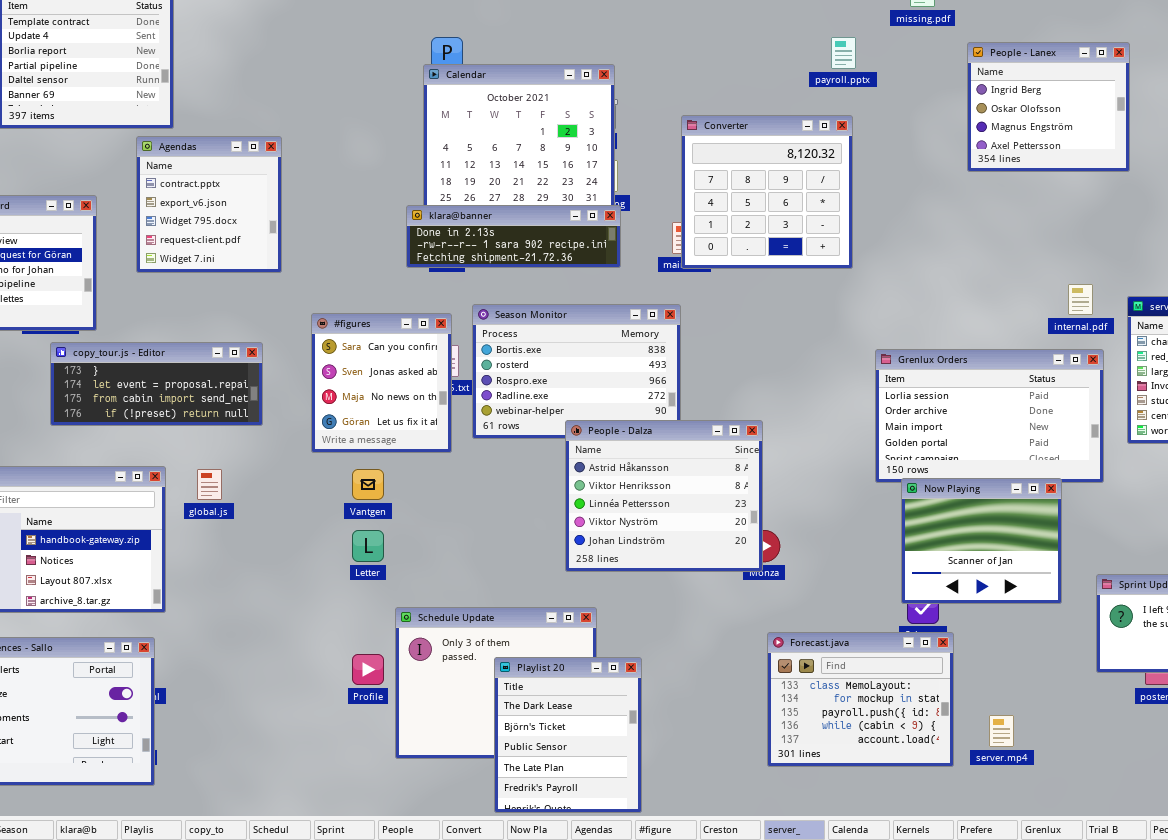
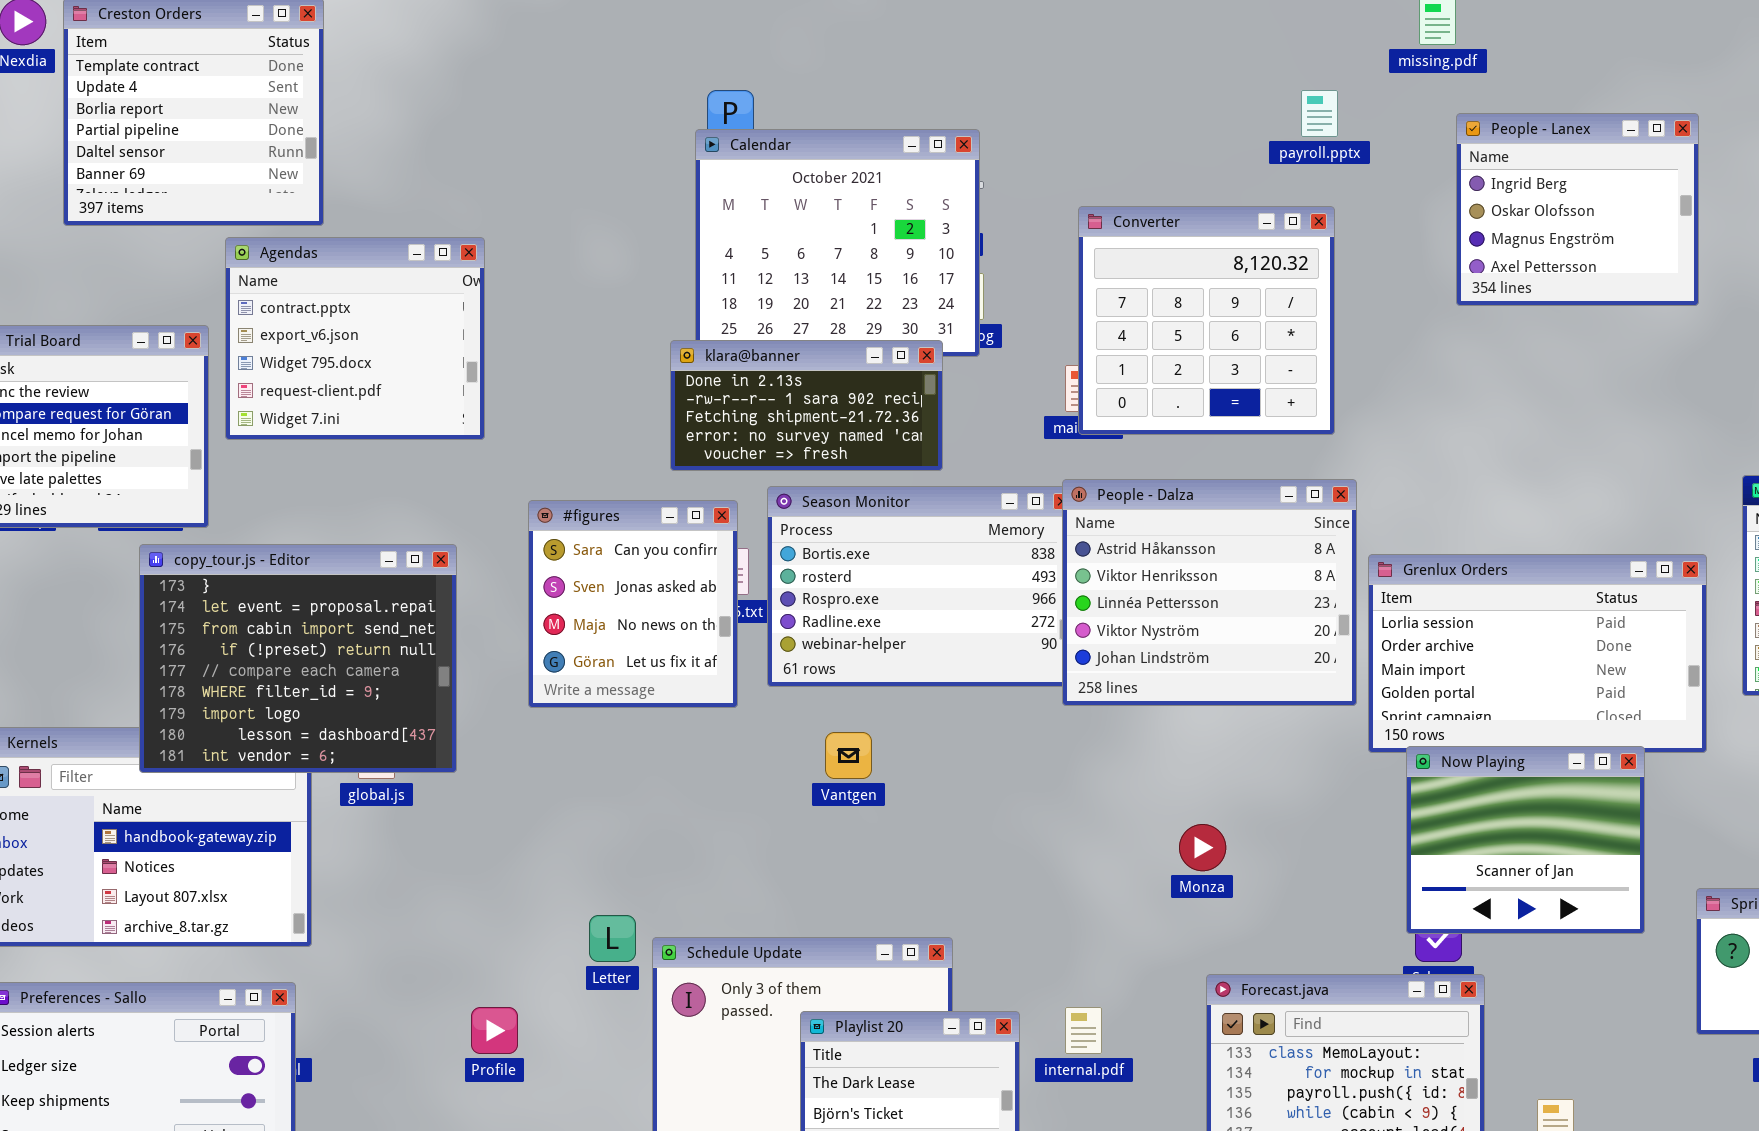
People - Lanex: [967,42,1130,172] -> [1456,113,1699,306], moved
Agendas: [136,136,282,273] -> [225,237,485,440], resized
klara@banner: [406,205,621,268] -> [670,340,943,471], resized
internal.pdf: [1068,284,1093,315] -> [1065,1007,1102,1054], moved
copy_tour.js - Editor: [50,342,263,426] -> [139,544,457,773], resized
People - Dalza: [565,420,763,572] -> [1062,479,1357,706], moved
Vantgen: [352,469,384,500] -> [825,732,872,779], moved
Letter: [352,530,384,562] -> [589,915,636,962], moved
Profile: [352,654,384,685] -> [471,1007,518,1054], moved

